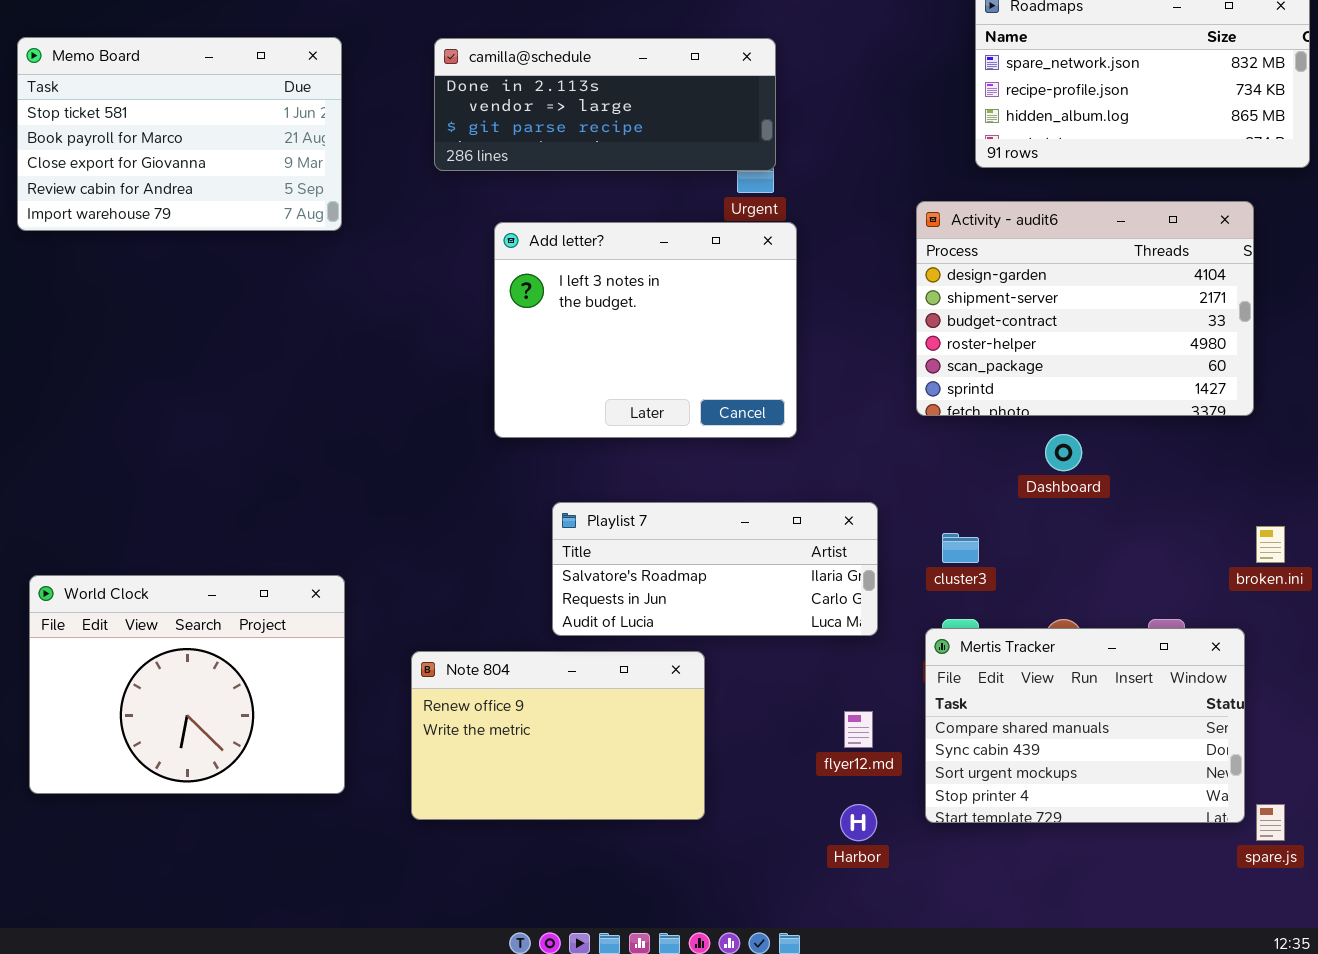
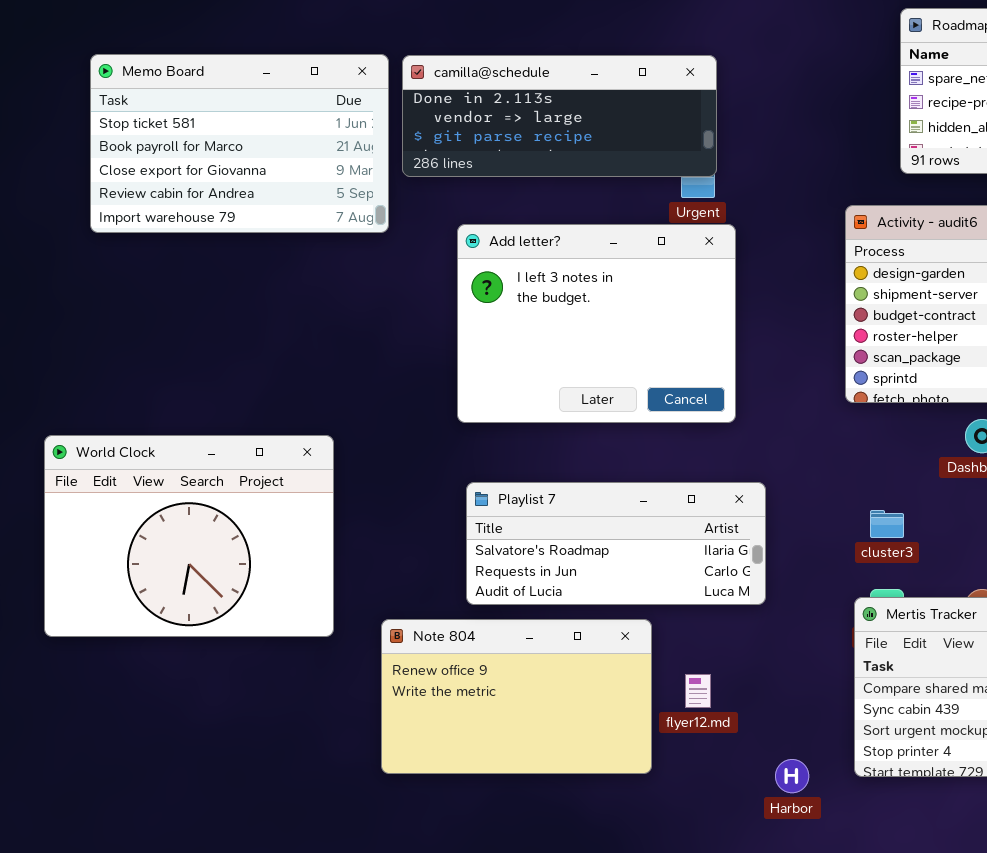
Memo Board: [17,37,342,231] -> [90,54,389,233], moved
Playlist 7: [552,502,878,636] -> [466,482,766,605], moved
World Clock: [29,575,345,794] -> [44,435,334,637], moved
flyer12.md: [844,711,873,748] -> [685,674,711,708], moved

